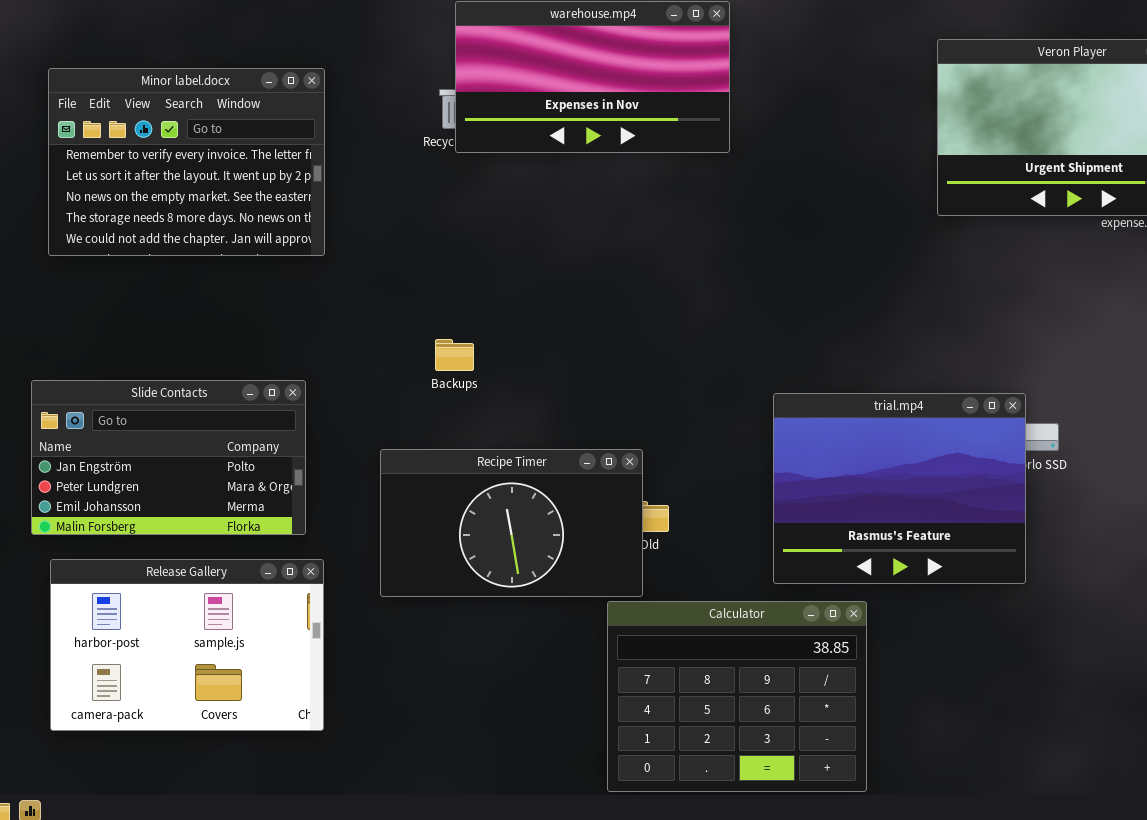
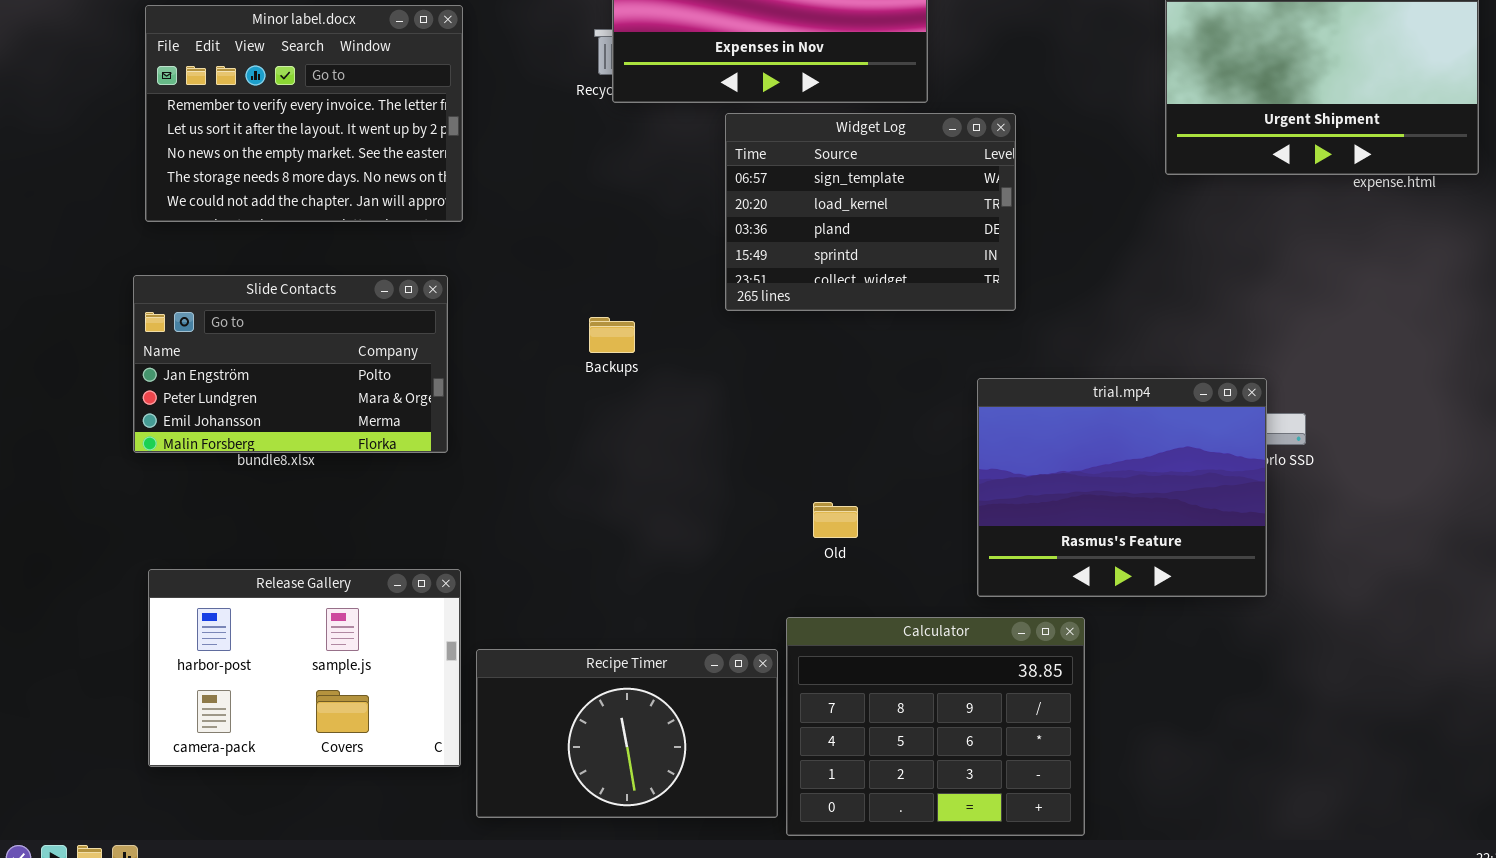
Widget Log: none -> [725,113,1016,311], opened
Slide Contacts: [31,380,306,535] -> [133,275,448,453], moved
Recipe Timer: [380,449,643,597] -> [476,649,778,818], moved

